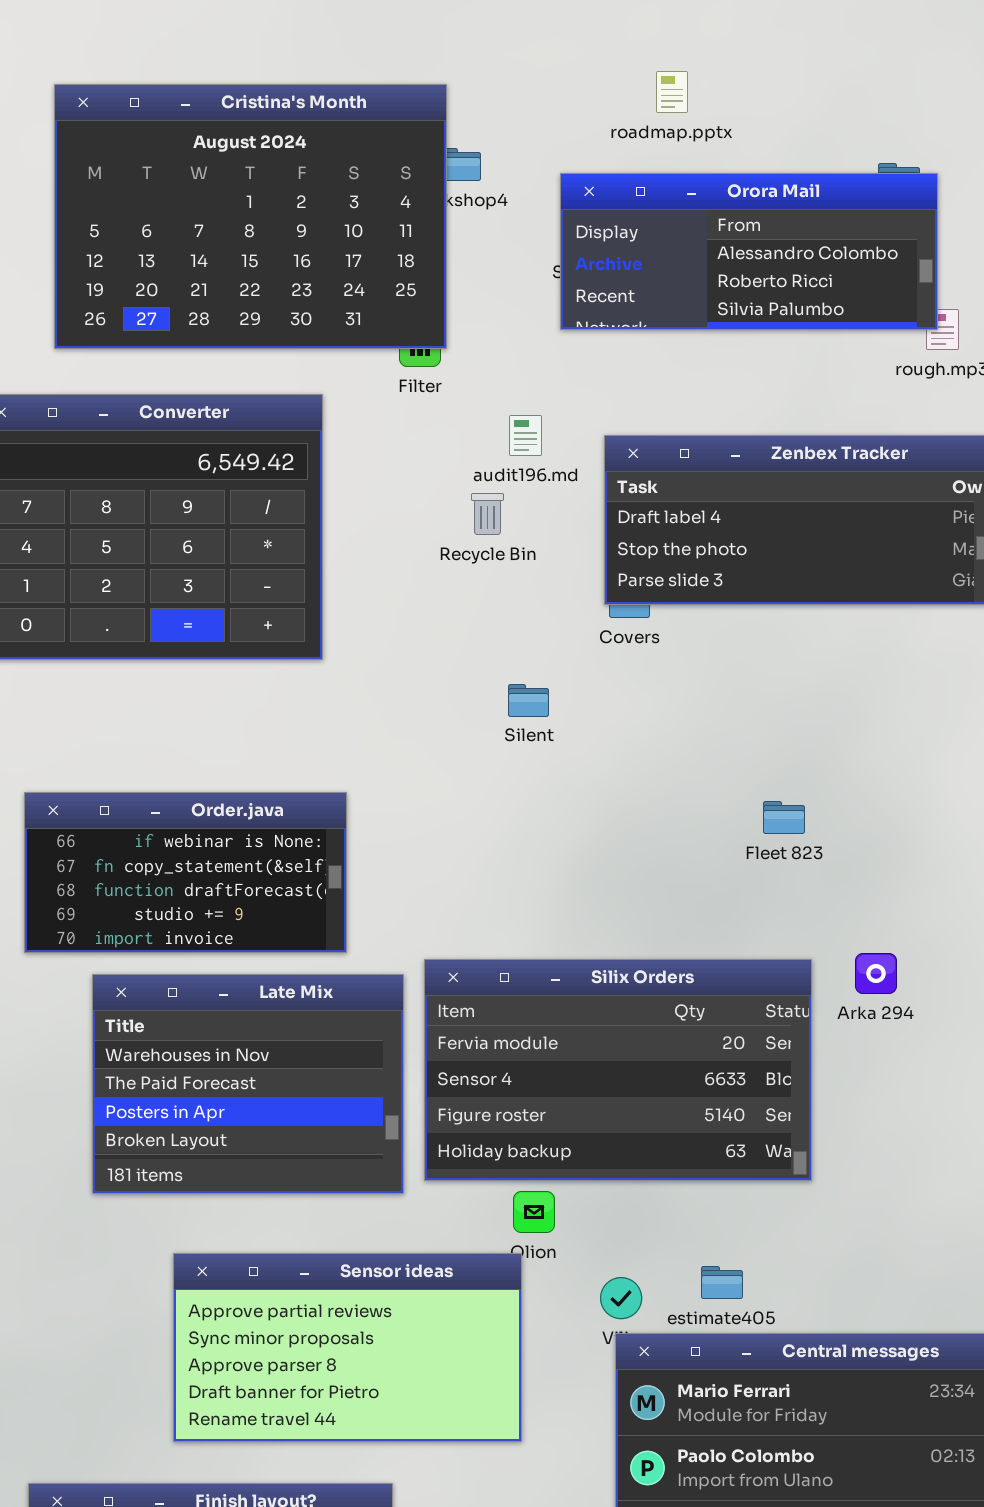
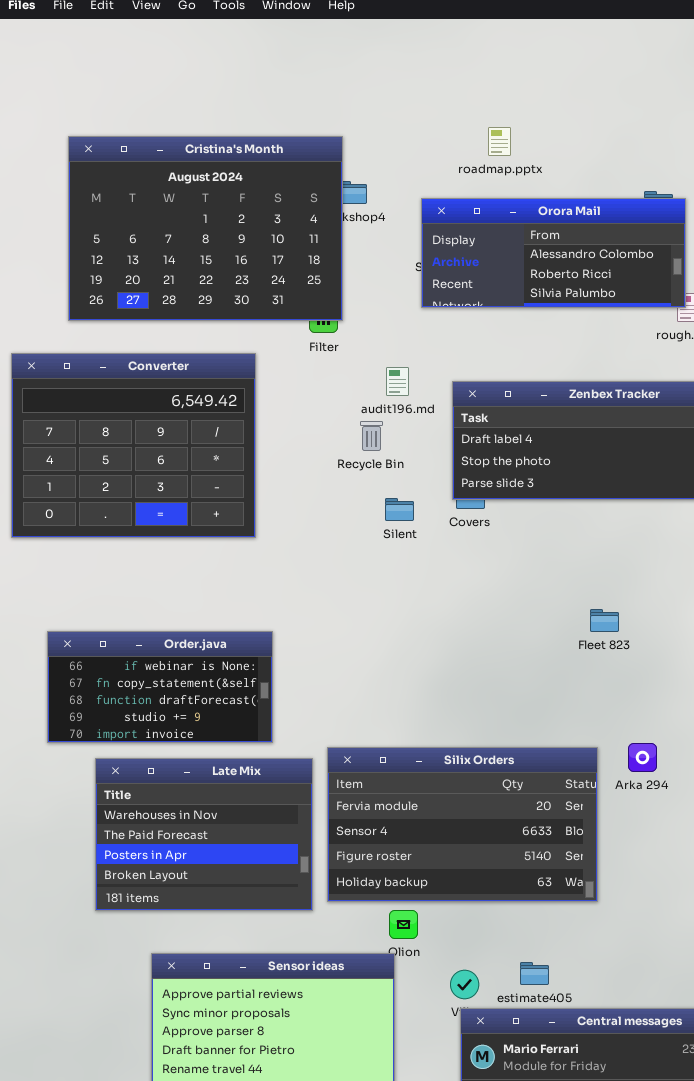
Silent: [508,684,549,717] -> [385,498,414,521], moved
Fleet 823: [763,801,805,834] -> [590,609,619,632], moved

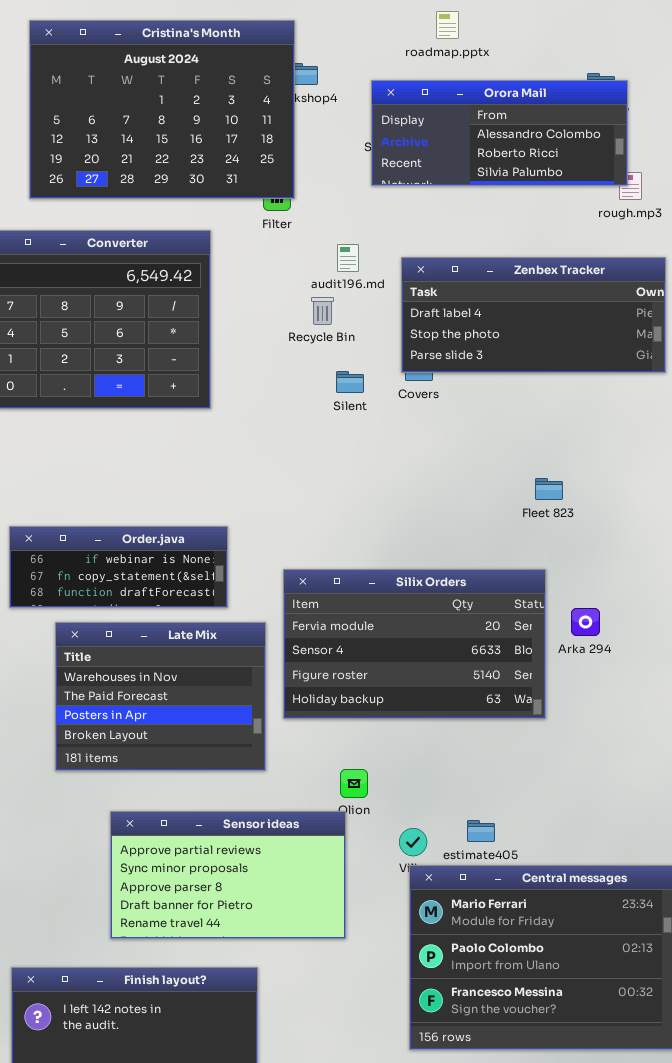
Order.java: [47,631,273,743] -> [9,526,228,608], resized
Silix Orders: [327,747,598,902] -> [283,569,546,719], moved

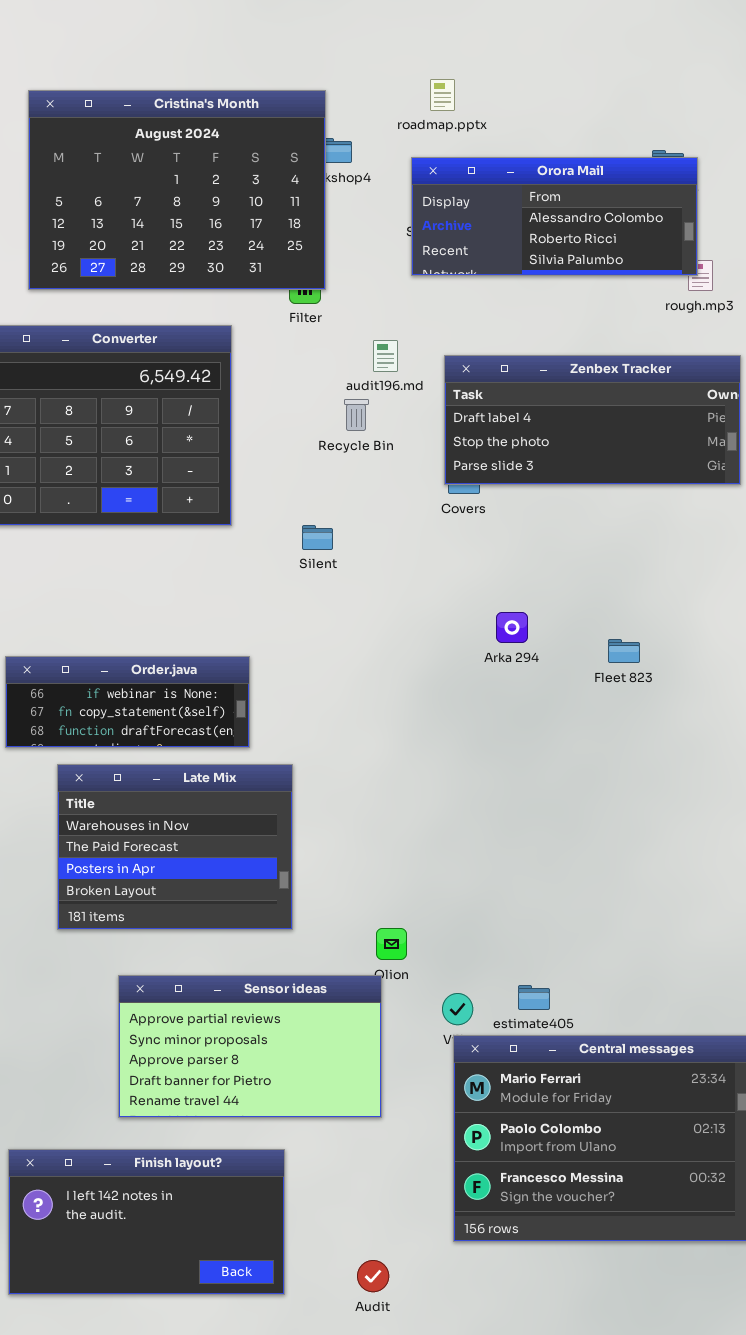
roadmap.pptx: [436,11,459,39] -> [430,79,455,111], moved
Silent: [336,371,364,393] -> [302,525,333,550], moved
Fleet 823: [535,478,563,500] -> [608,639,640,663], moved
Silix Orders: [283,569,546,719] -> none, closed
Arka 294: [571,608,600,636] -> [496,612,528,643], moved

